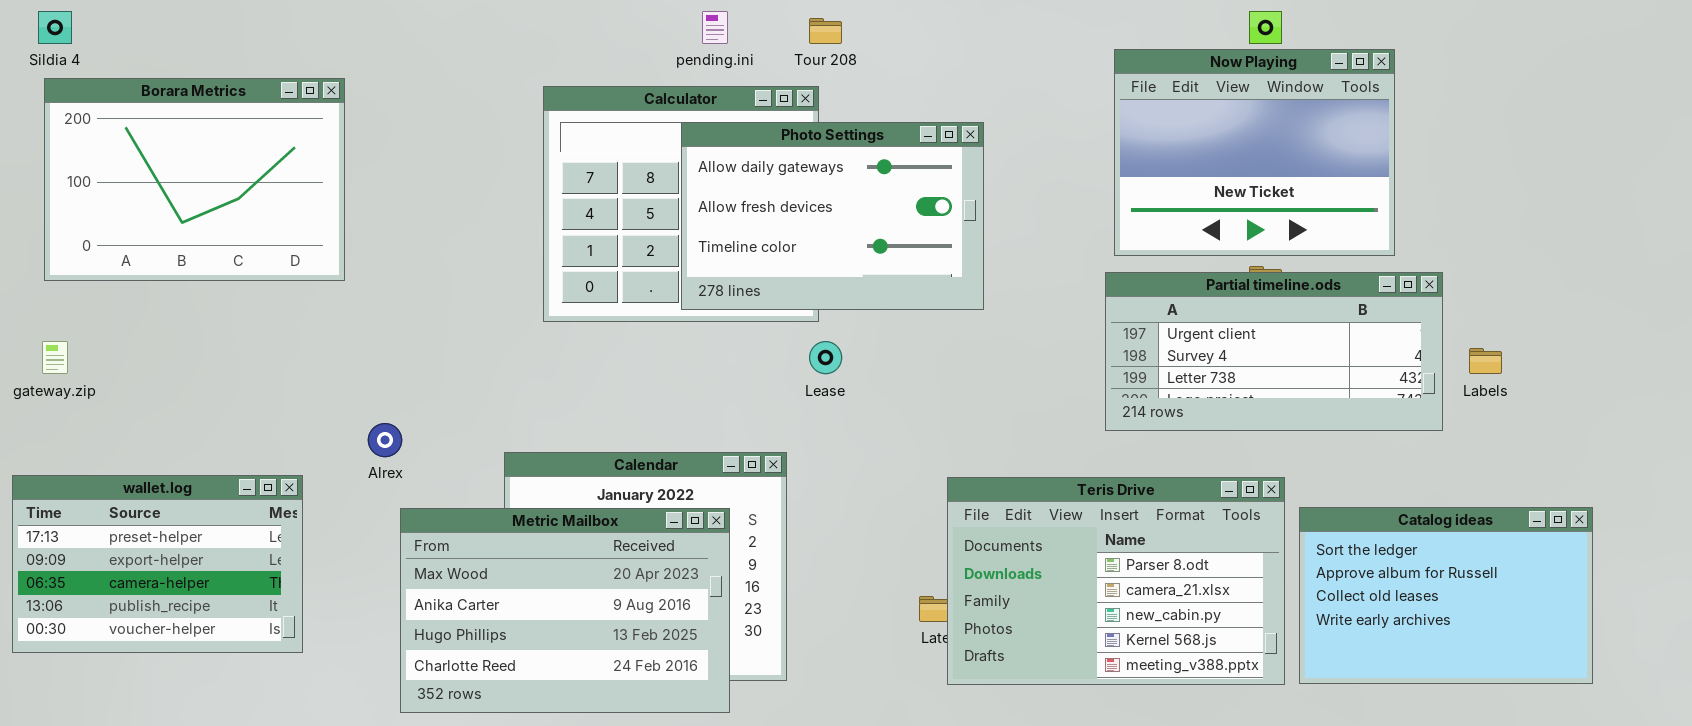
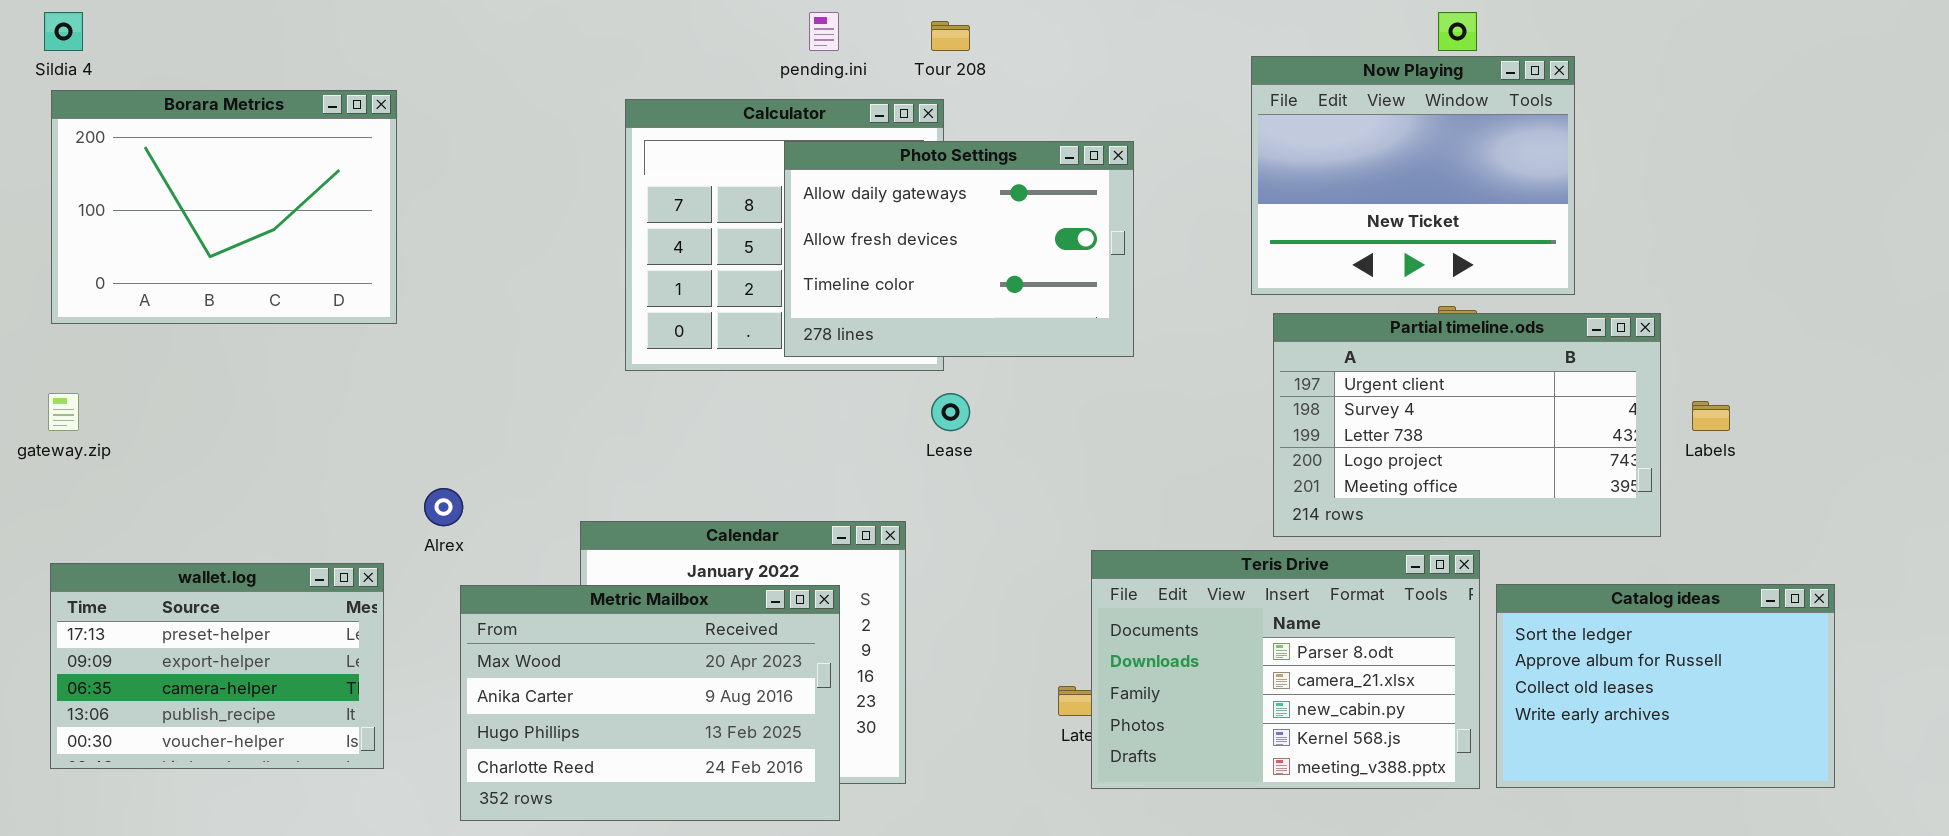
Now Playing: [1114,49,1395,256] -> [1251,56,1575,295], moved
Partial timeline.ods: [1105,272,1443,431] -> [1273,313,1661,537], resized
wallet.log: [12,475,303,653] -> [50,563,384,769], moved

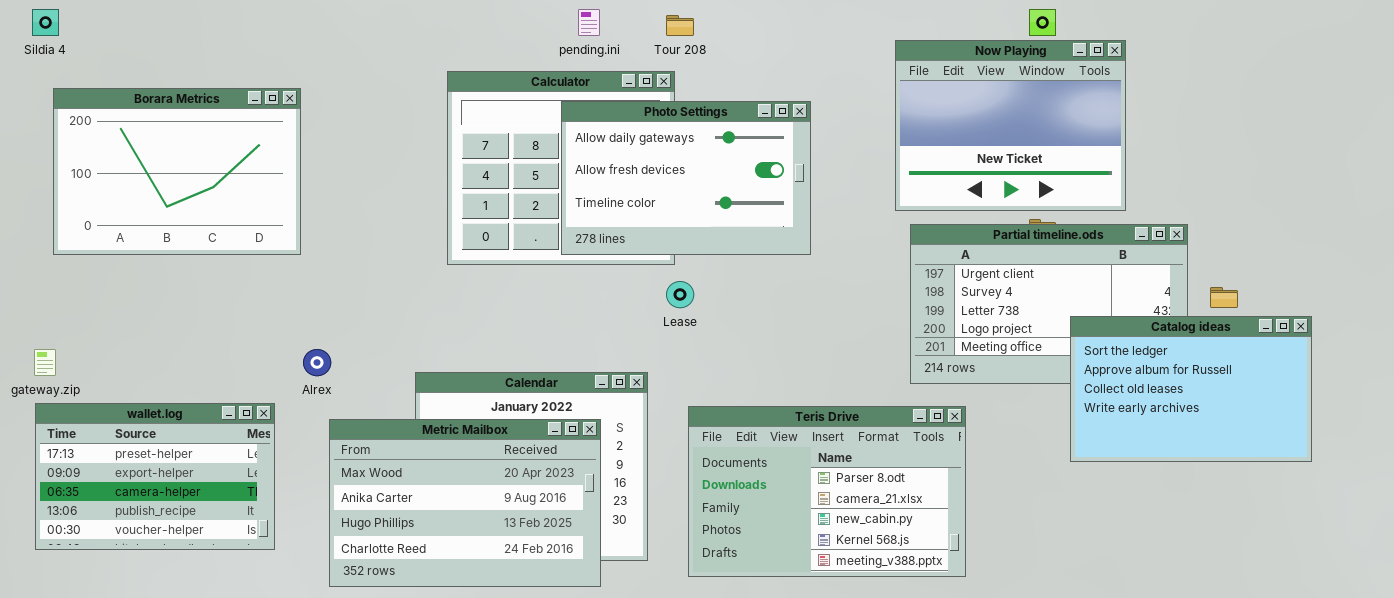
Borara Metrics: [51,90,397,324] -> [53,88,301,255], moved
gateway.zip: [48,393,79,431] -> [34,349,56,376], moved
Teris Drive: [1091,550,1480,789] -> [688,406,966,577], moved
Catalog ideas: [1496,584,1835,788] -> [1070,316,1312,462], moved

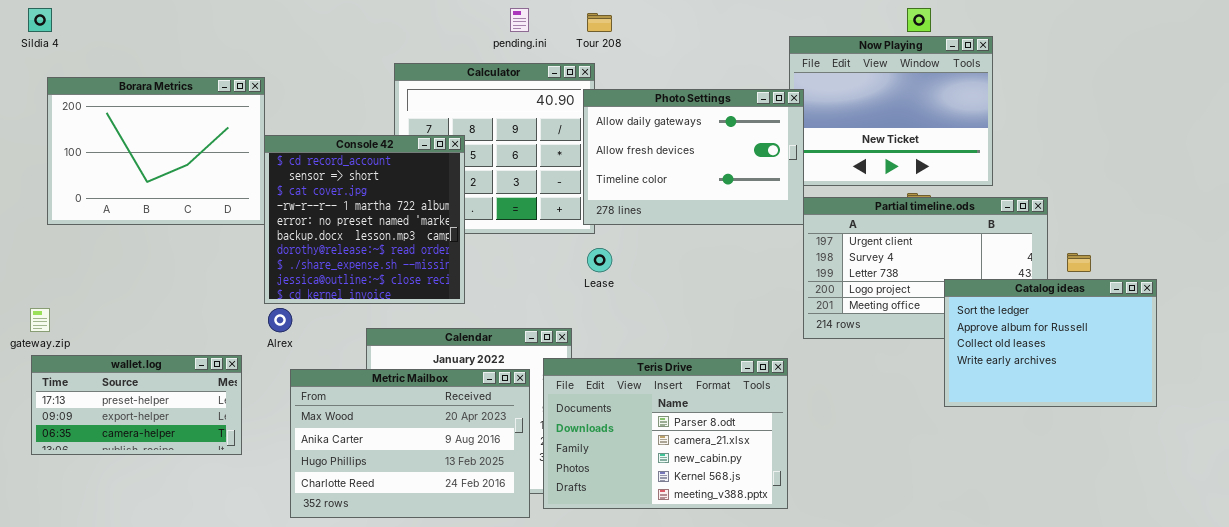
Photo Settings: [561,101,811,255] -> [583,89,804,225], moved
Console 42: none -> [264,135,465,304], opened
wallet.log: [35,403,275,550] -> [31,355,242,455], resized
Teris Drive: [688,406,966,577] -> [543,358,788,509], moved

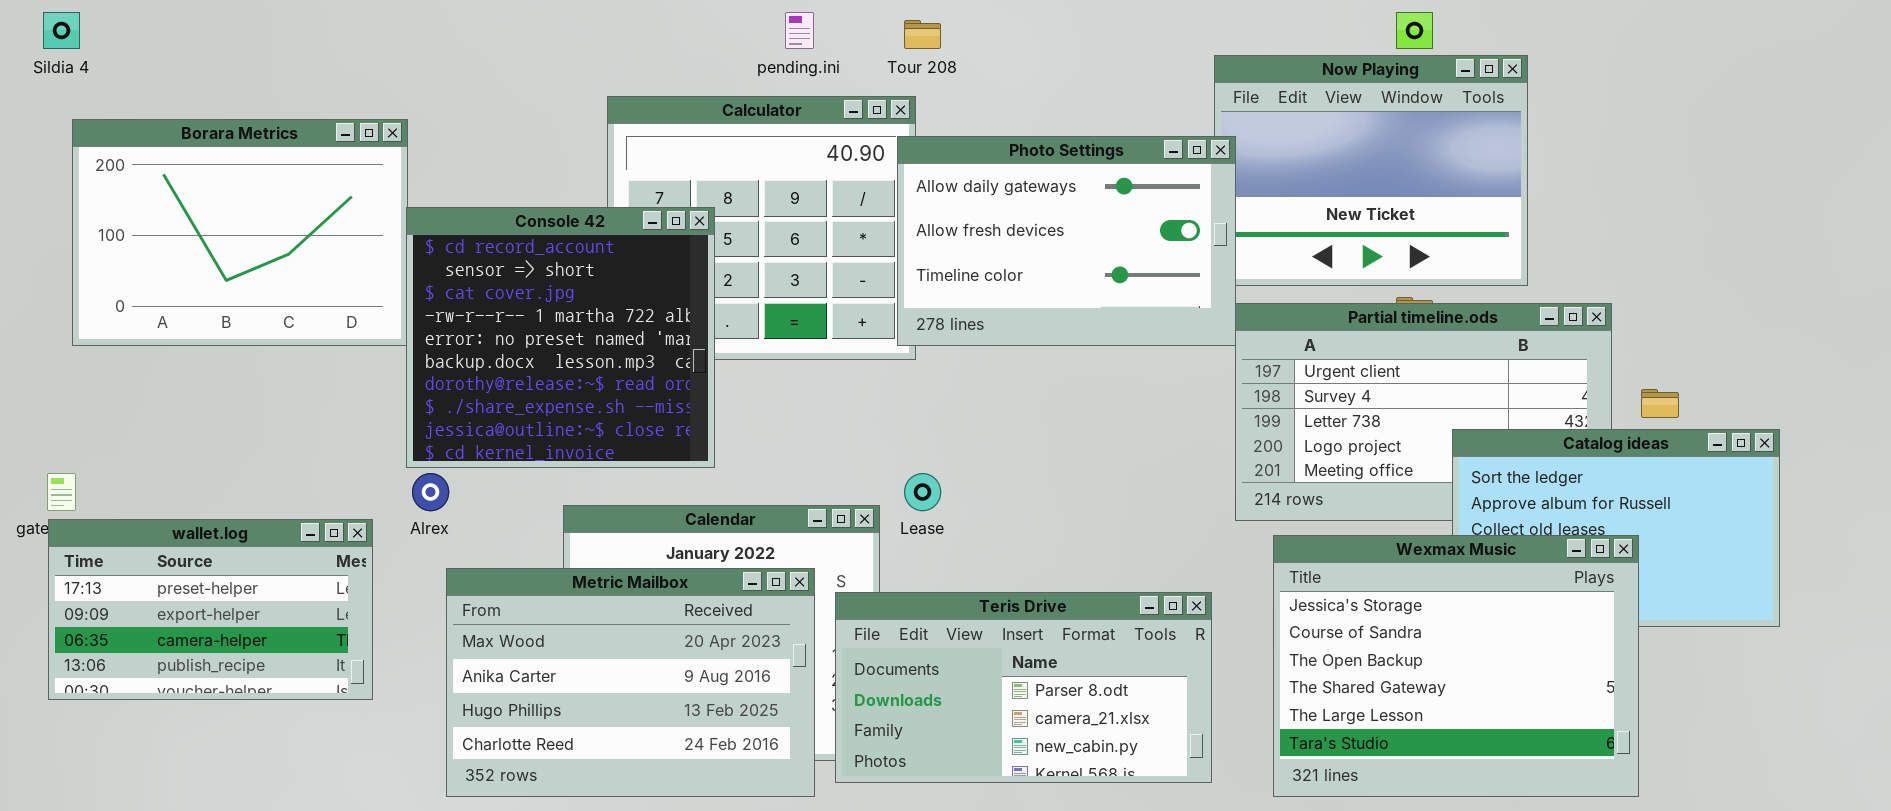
Lease: [587,248,612,272] -> [904,473,941,511], moved
Wexmax Music: none -> [1273,535,1639,797], opened
wallet.log: [31,355,242,455] -> [48,519,373,700], resized
Teris Drive: [543,358,788,509] -> [835,592,1212,783], resized

